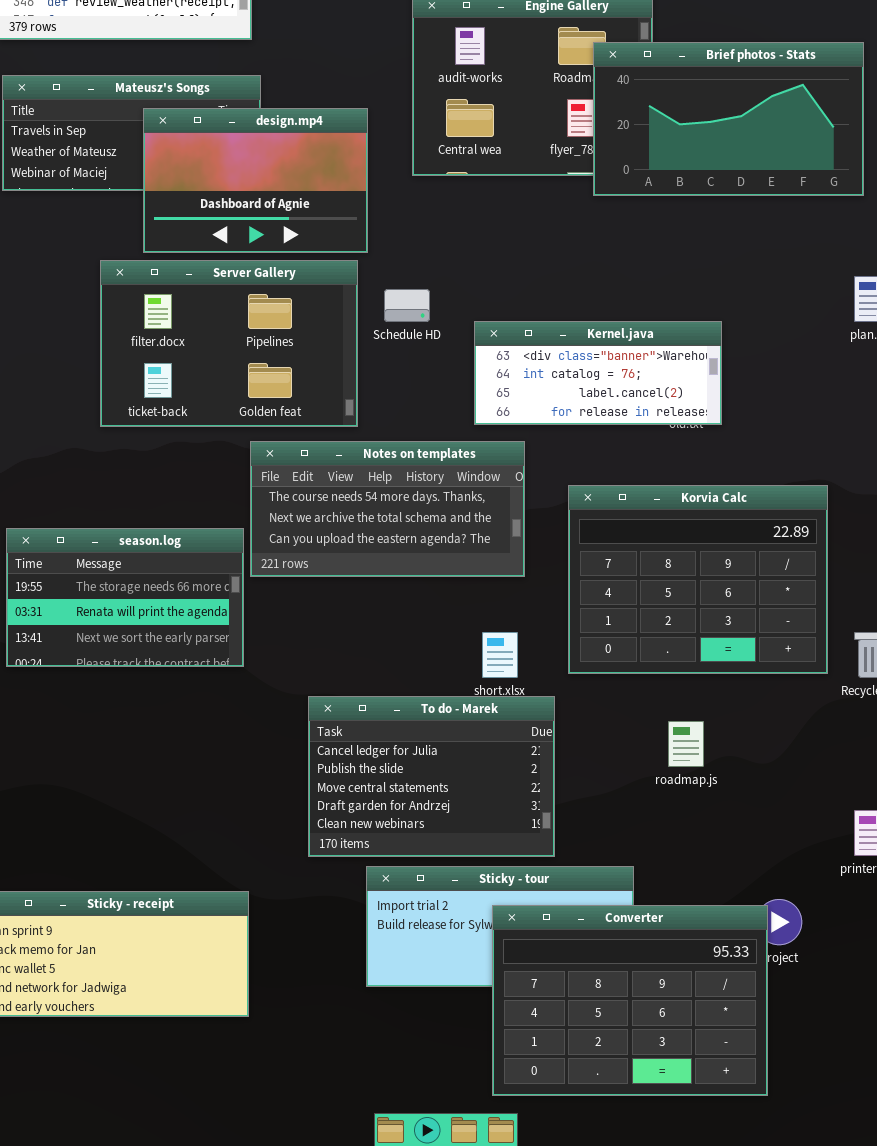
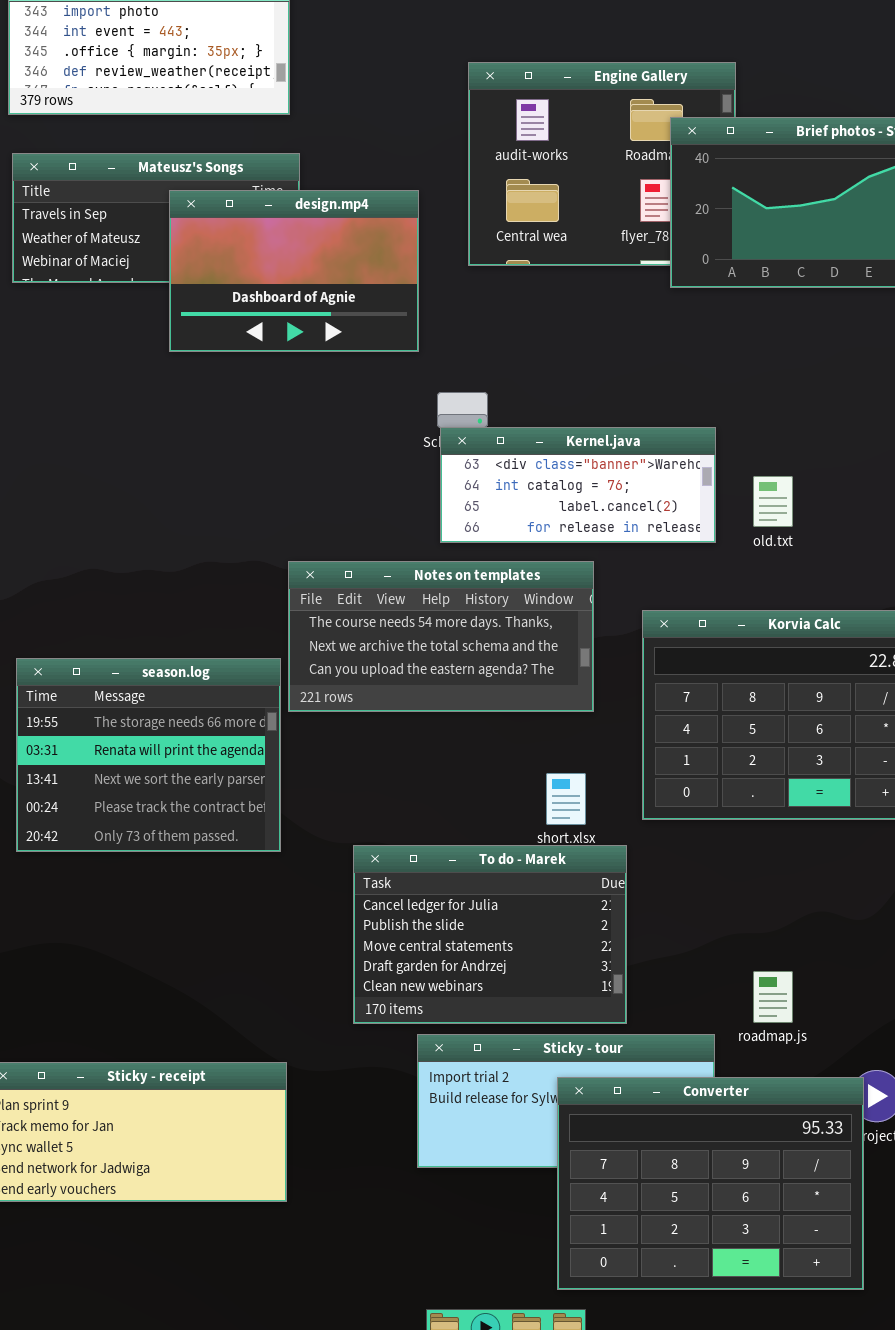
Server Gallery: [100,260,358,427] -> none, closed
Kernel.java: [474,321,722,425] -> [440,427,716,543], moved
season.log: [6,528,244,667] -> [16,658,281,852], resized
roadmap.js: [668,721,704,767] -> [753,971,793,1023], moved

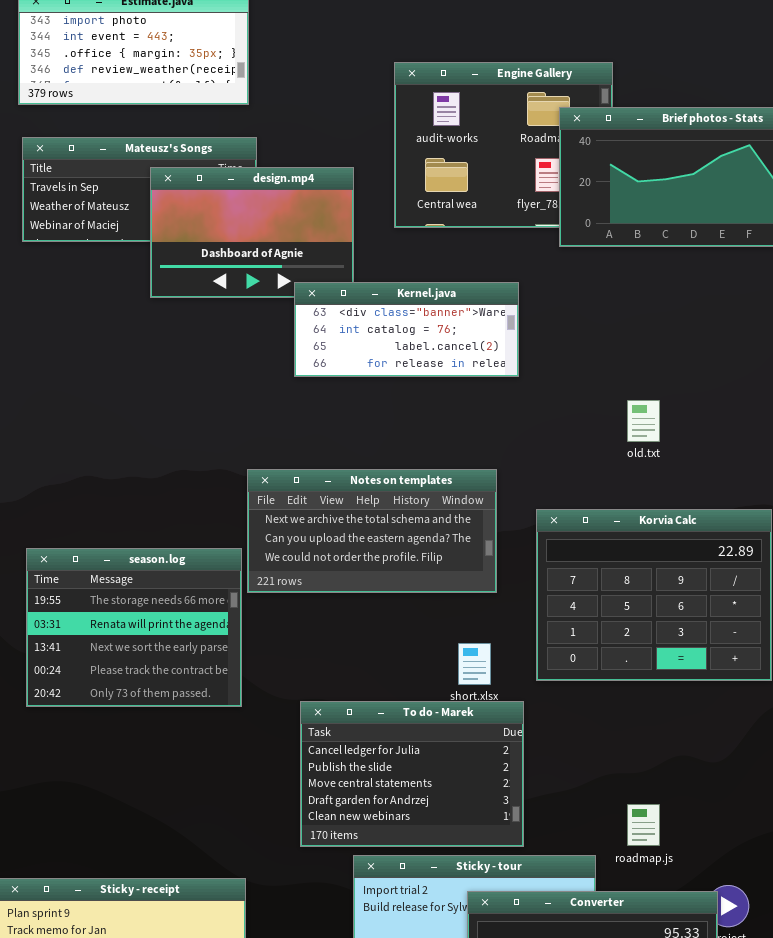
Kernel.java: [440,427,716,543] -> [294,282,519,377], moved
Notes on templates: [288,561,594,712] -> [247,469,497,593], scrolled down 1 row

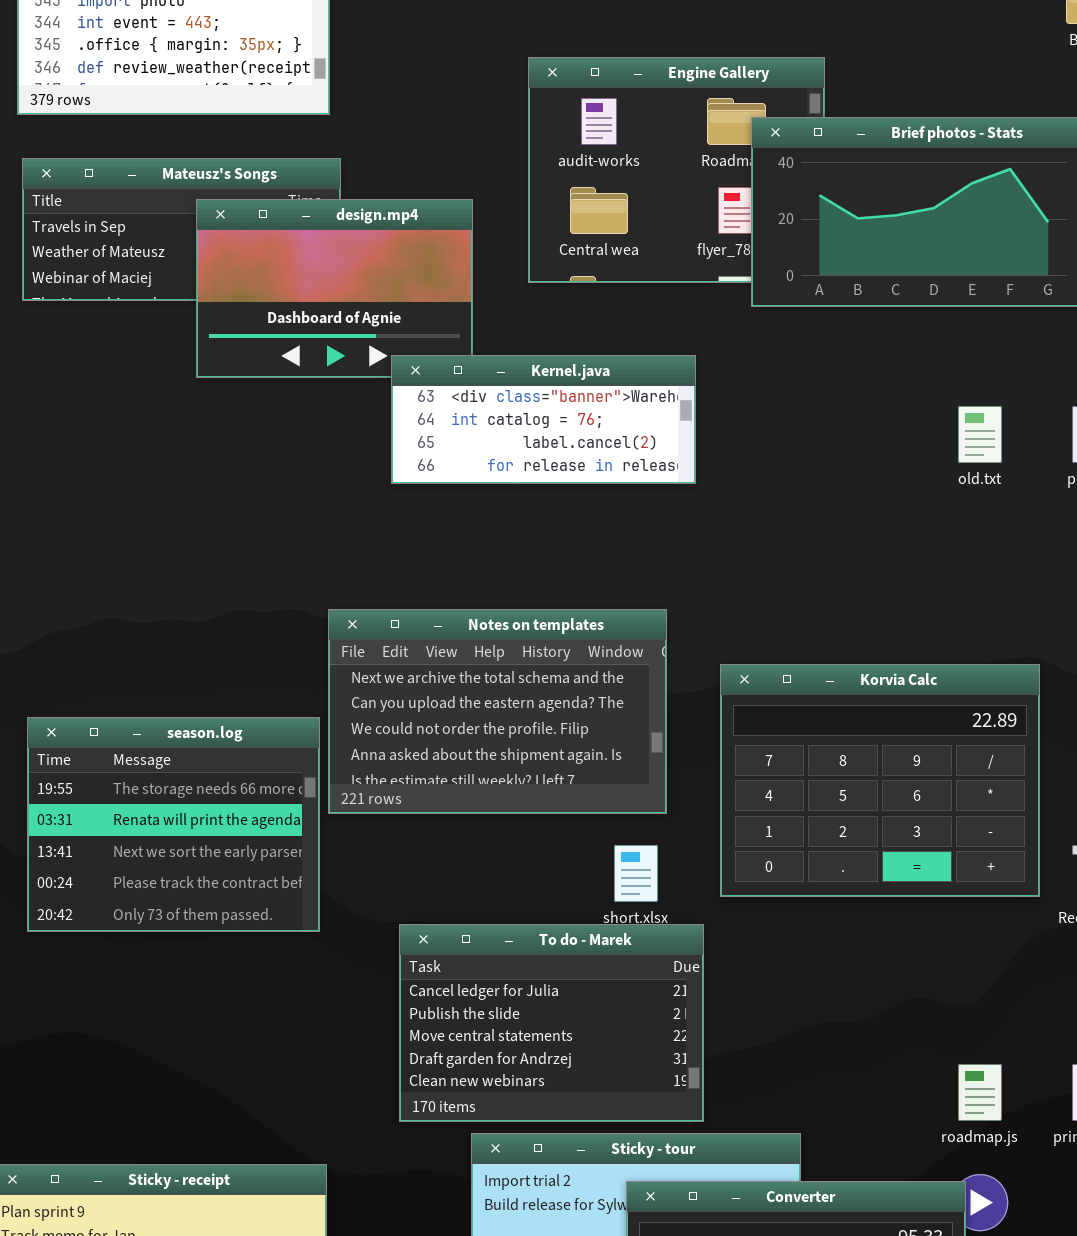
old.txt: [627,400,660,442] -> [958,406,1002,463], moved
Notes on templates: [247,469,497,593] -> [328,609,667,814], resized
roadmap.js: [627,804,660,846] -> [958,1064,1002,1121], moved

